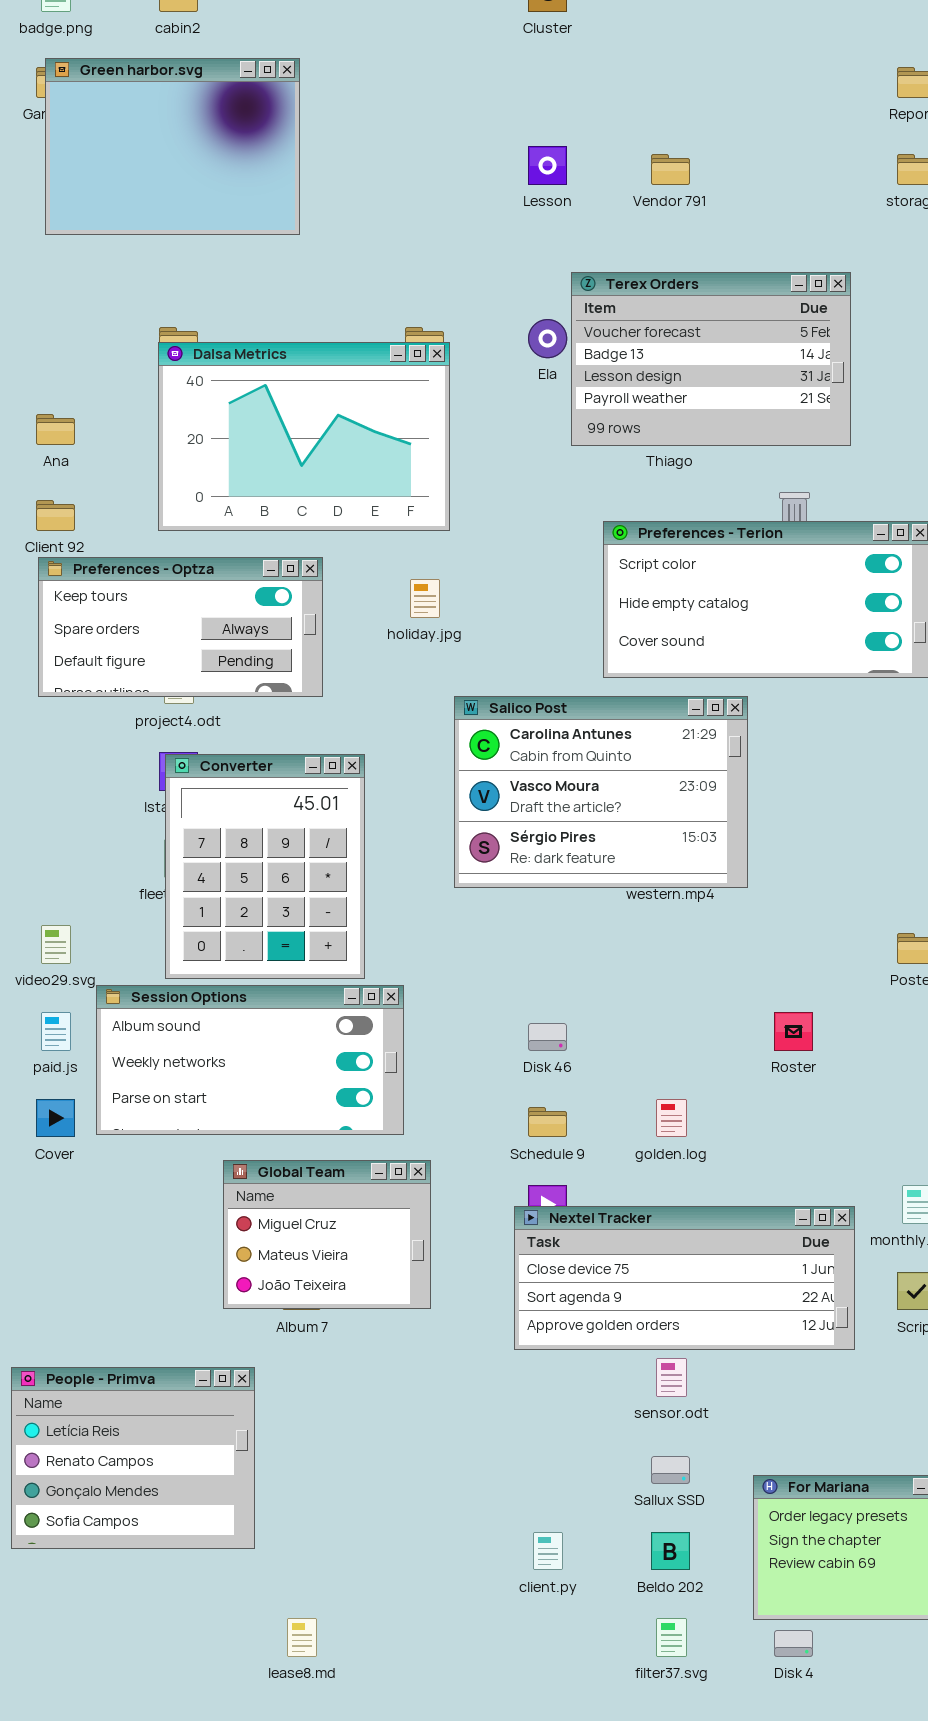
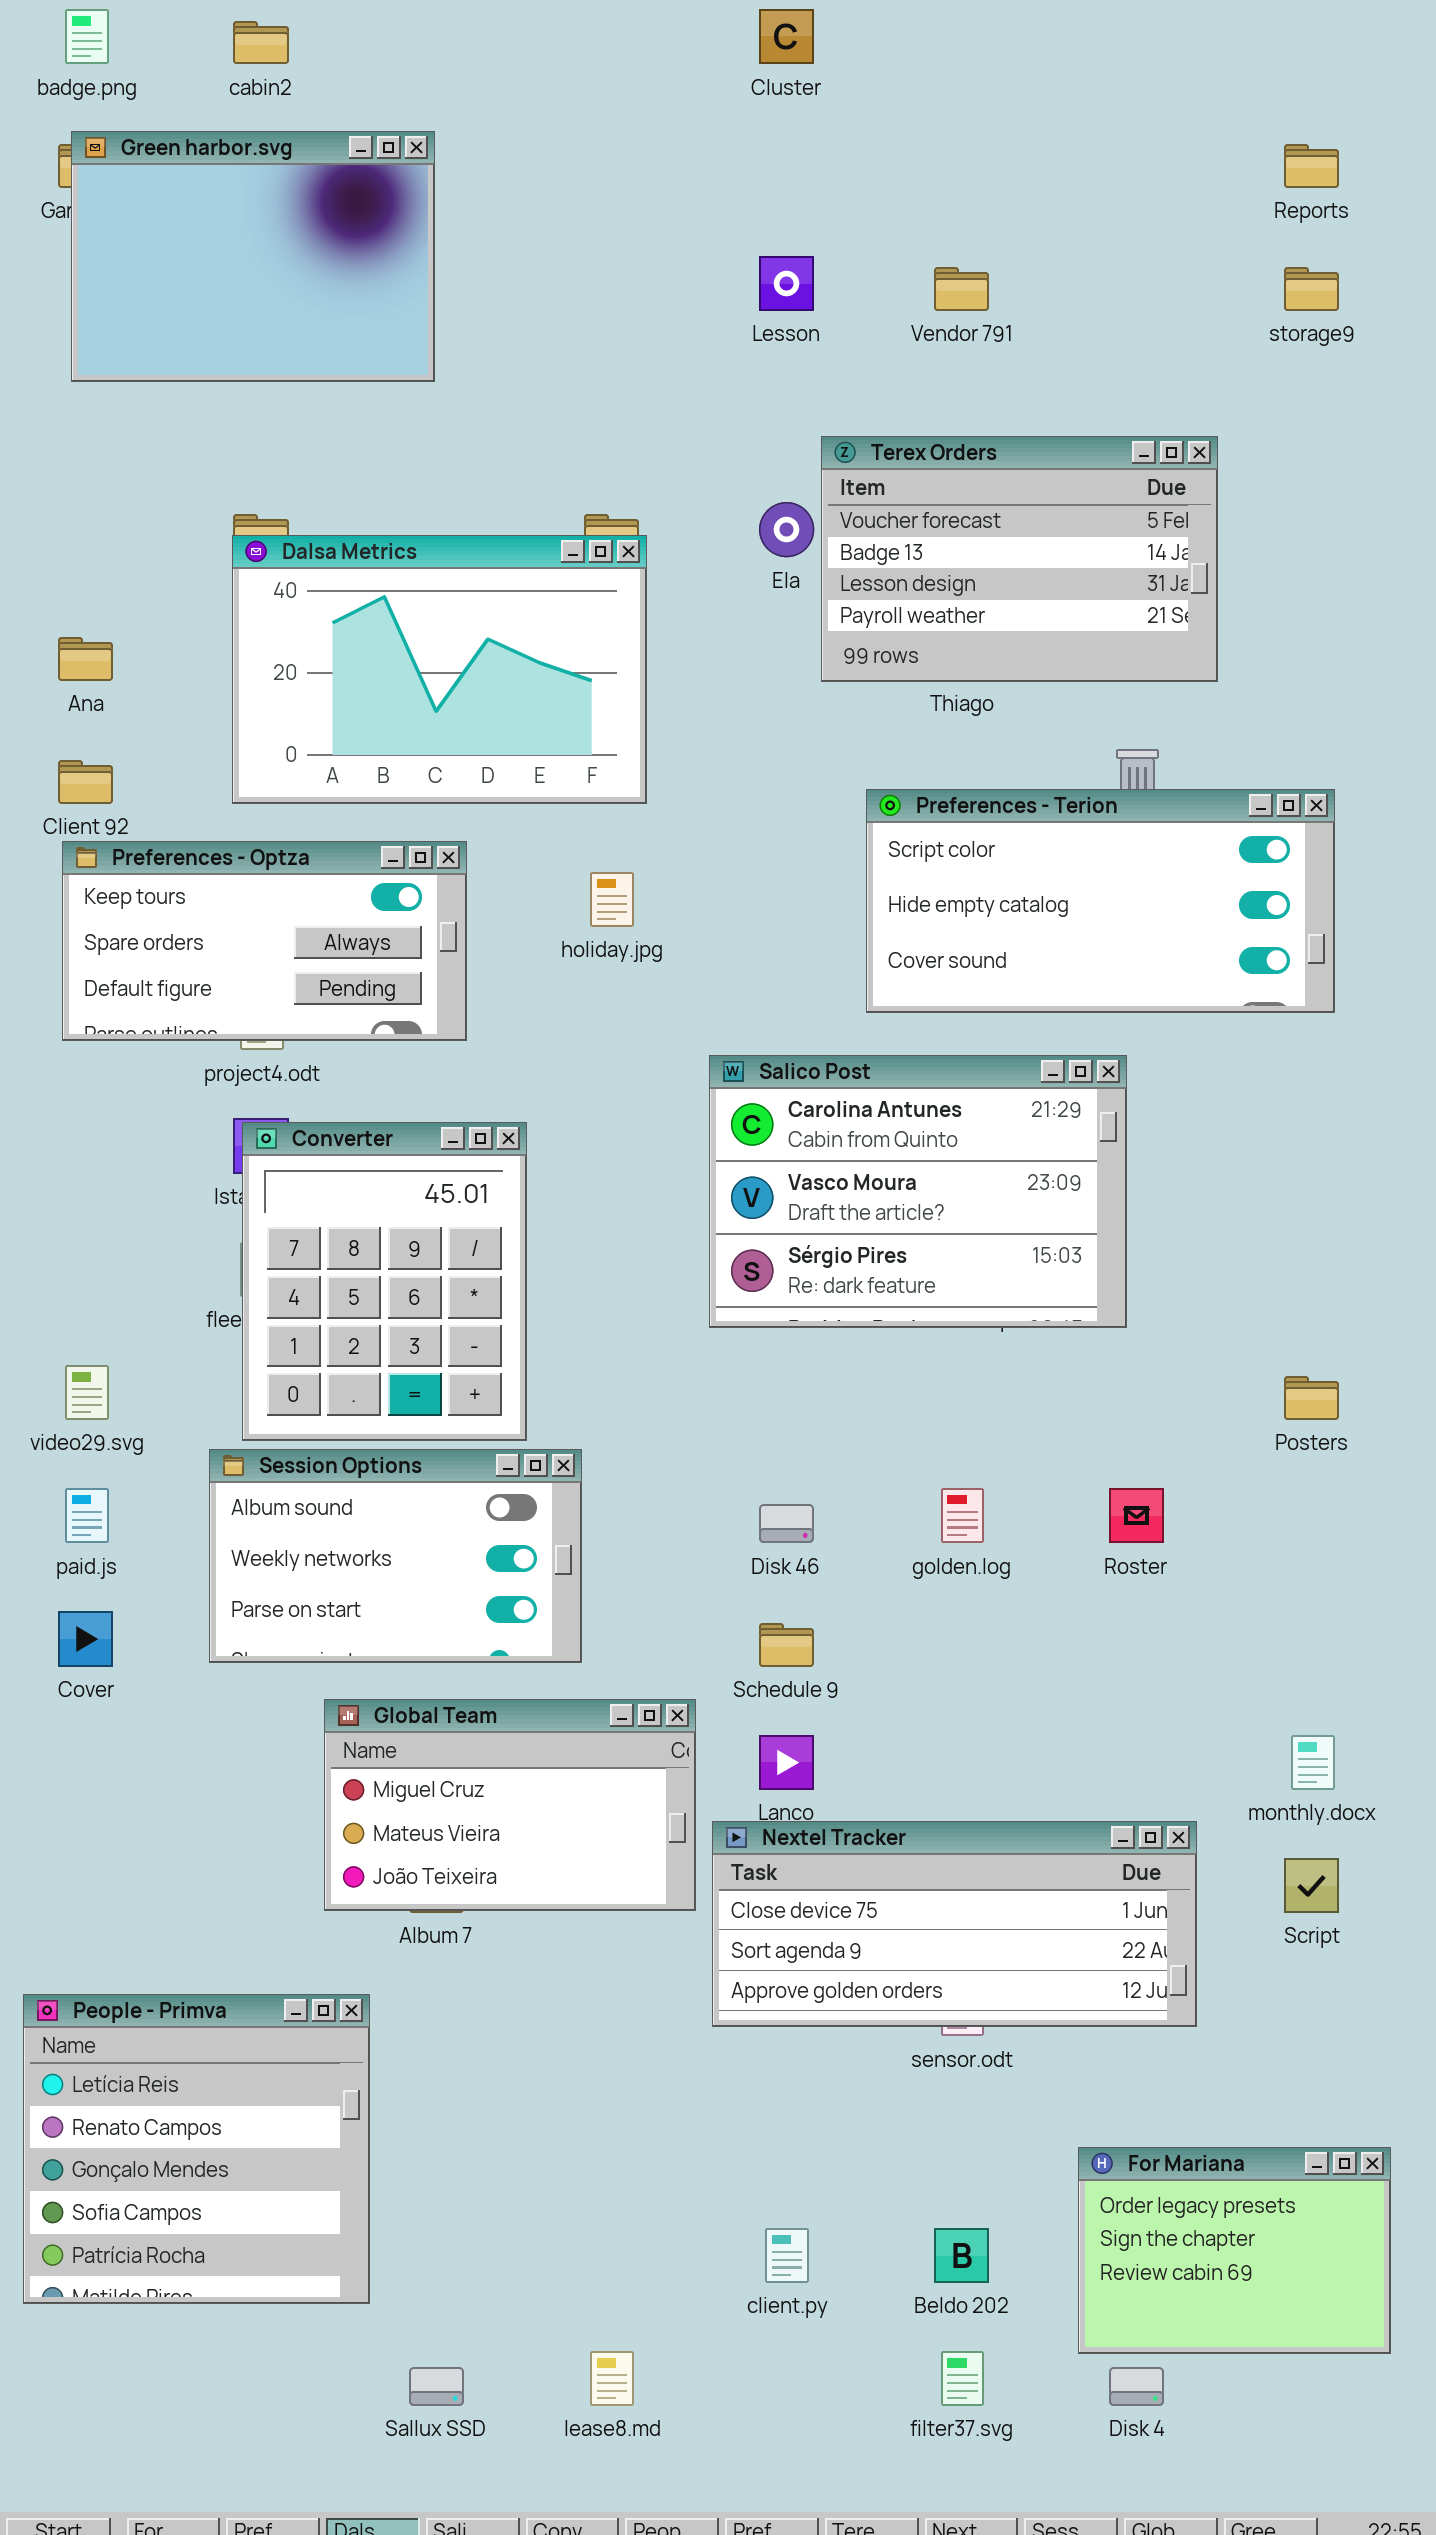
Salico Post: [454,696,748,888] -> [709,1055,1127,1328], moved
Session Options: [96,985,404,1135] -> [209,1449,582,1663], resized
golden.log: [656,1099,687,1137] -> [941,1488,984,1543], moved
Global Team: [223,1160,431,1309] -> [324,1699,696,1911], resized
Nextel Tracker: [514,1206,855,1350] -> [712,1821,1197,2027], moved
People - Primva: [11,1367,255,1549] -> [23,1994,370,2304], resized
Sallux SSD: [651,1456,690,1484] -> [409,2367,464,2406], moved
lease8.md: [287,1618,317,1657] -> [590,2351,634,2406], moved

